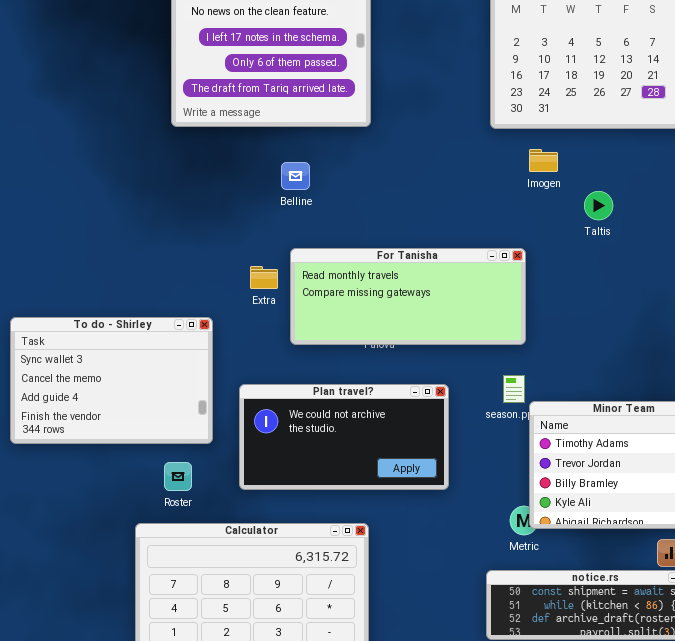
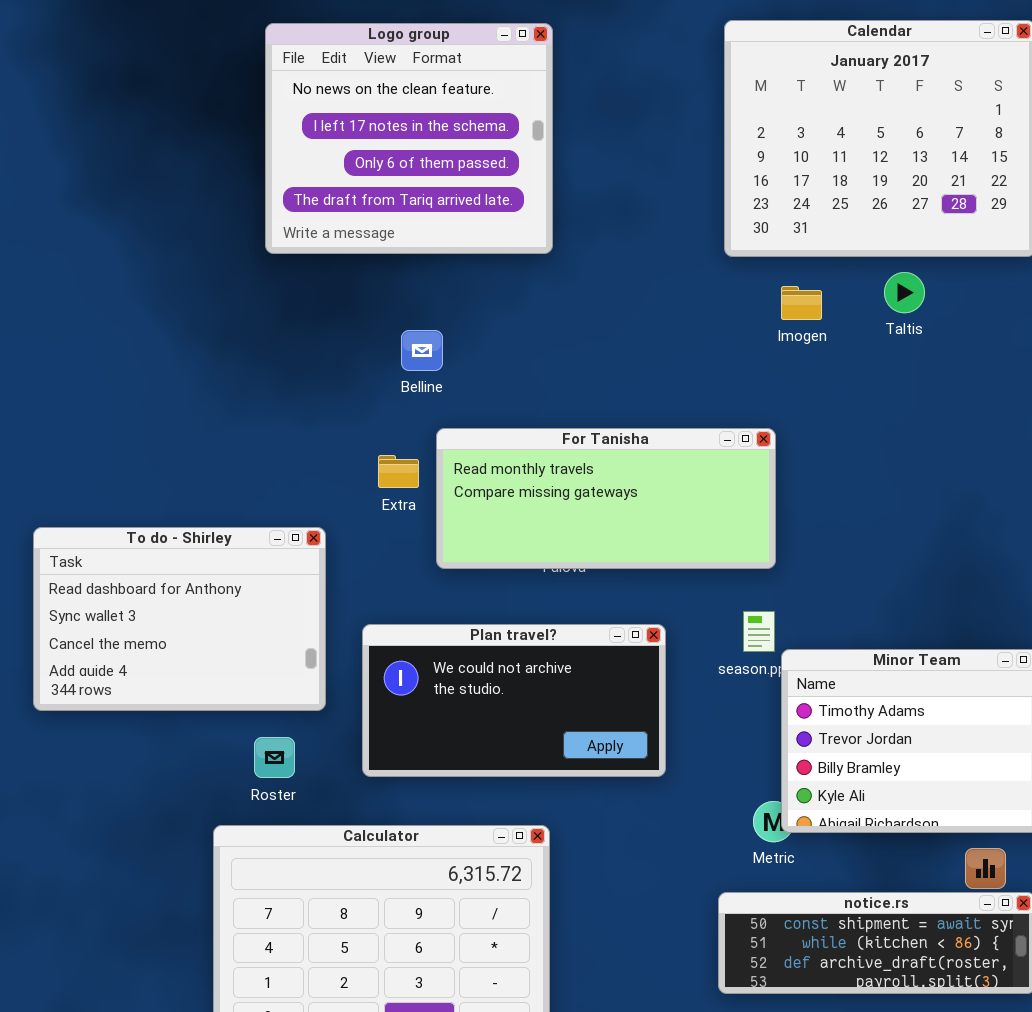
Belline: [281,162,310,190] -> [401,330,443,371], moved
Taltis: [584,191,613,220] -> [884,272,925,313], moved
To do - Shirley: [10,317,213,444] -> [33,527,326,711], scrolled up 1 row

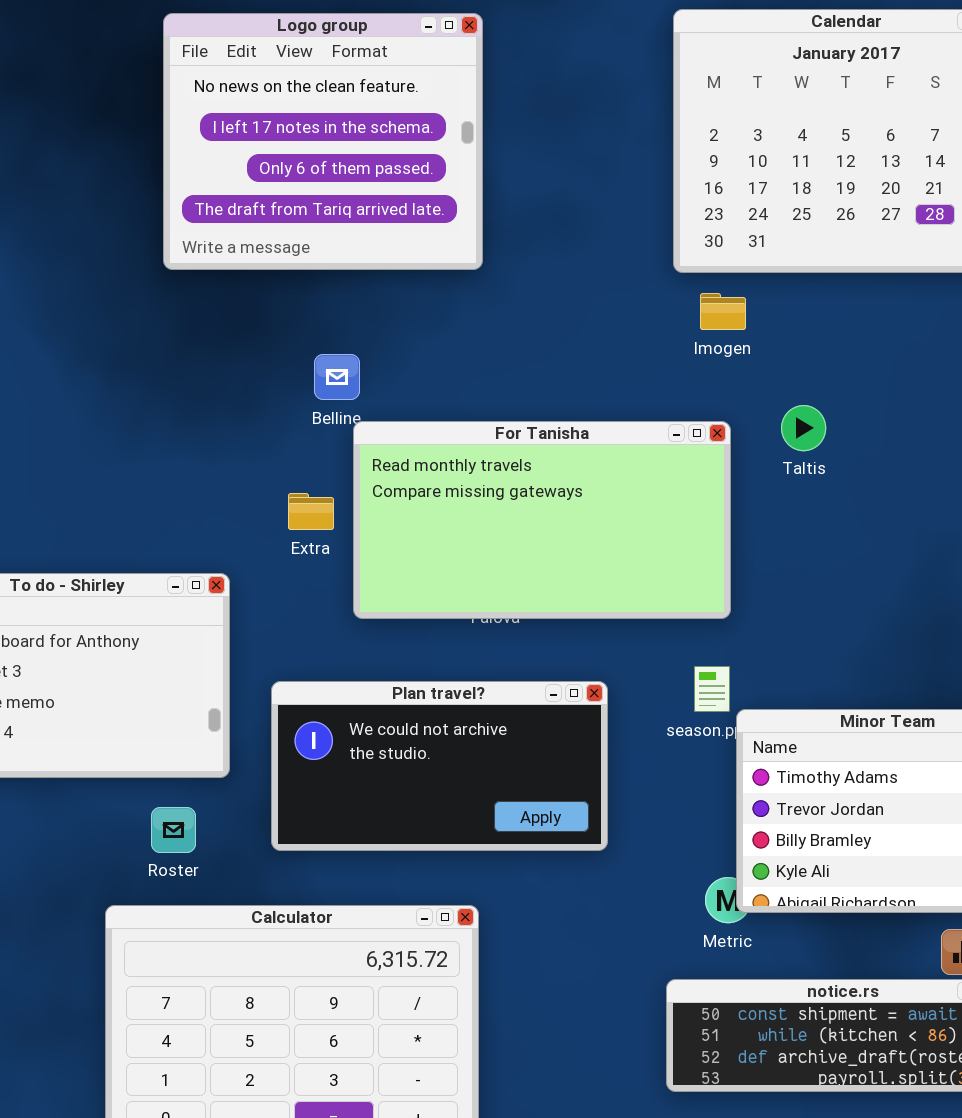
Taltis: [884,272,925,313] -> [781,405,826,451], moved
Imogen: [781,286,822,320] -> [700,293,746,330], moved
For Tanisha: [436,428,776,569] -> [353,421,731,619], resized

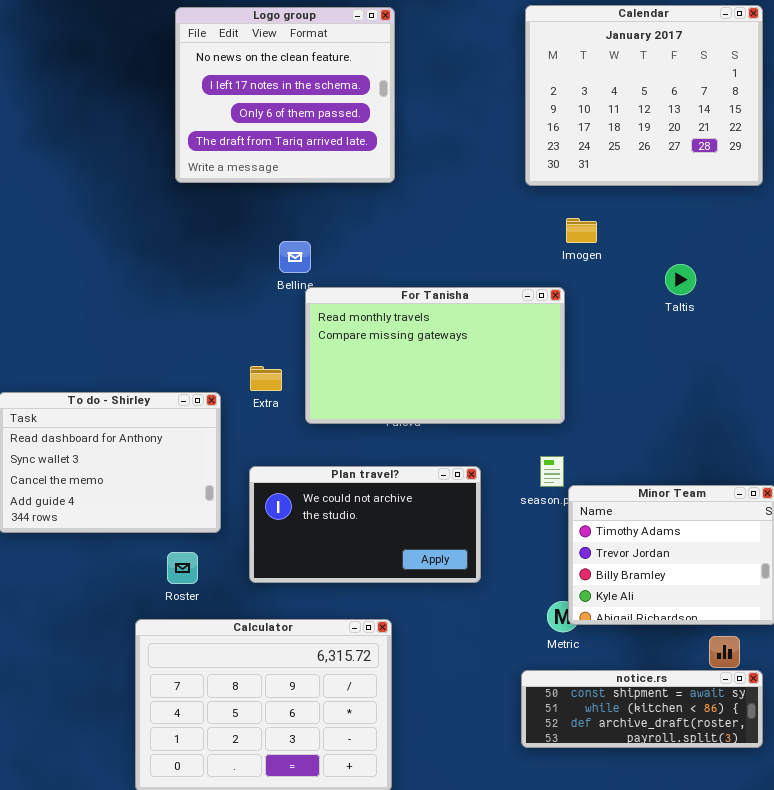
Imogen: [700,293,746,330] -> [566,218,597,243], moved
Taltis: [781,405,826,451] -> [665,264,696,295], moved
Extra: [288,493,334,530] -> [250,366,282,391], moved

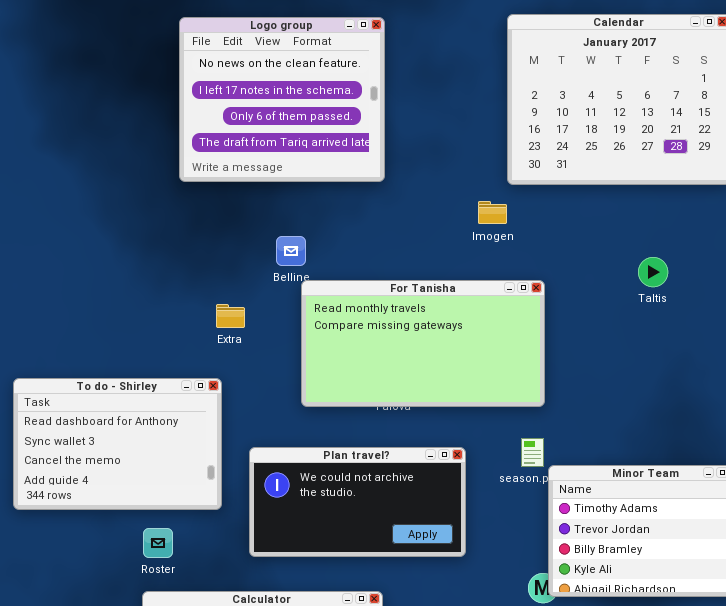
Imogen: [566,218,597,243] -> [478,201,507,224], moved
Extra: [250,366,282,391] -> [216,304,245,328], moved
Roster: [167,552,198,584] -> [143,528,173,558], moved

